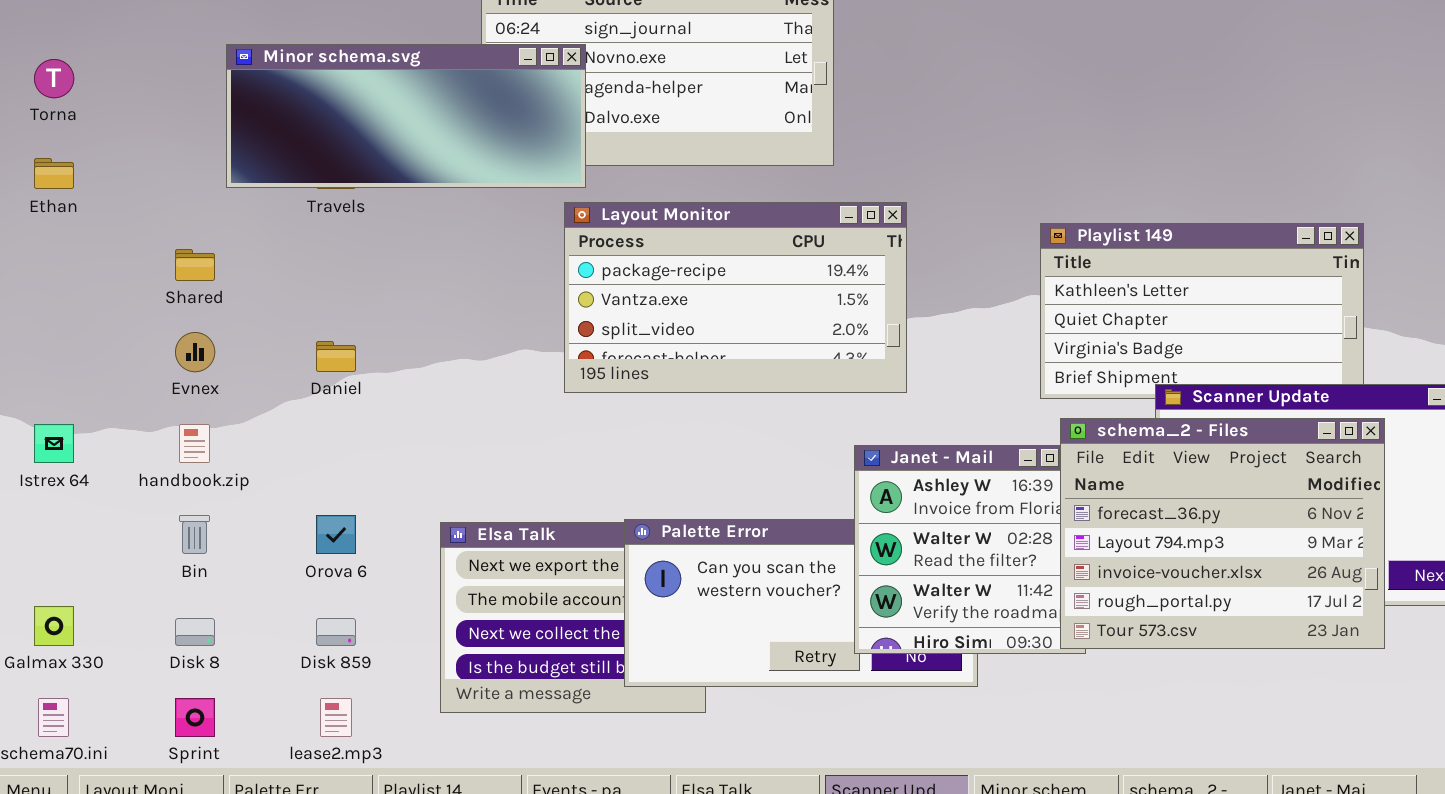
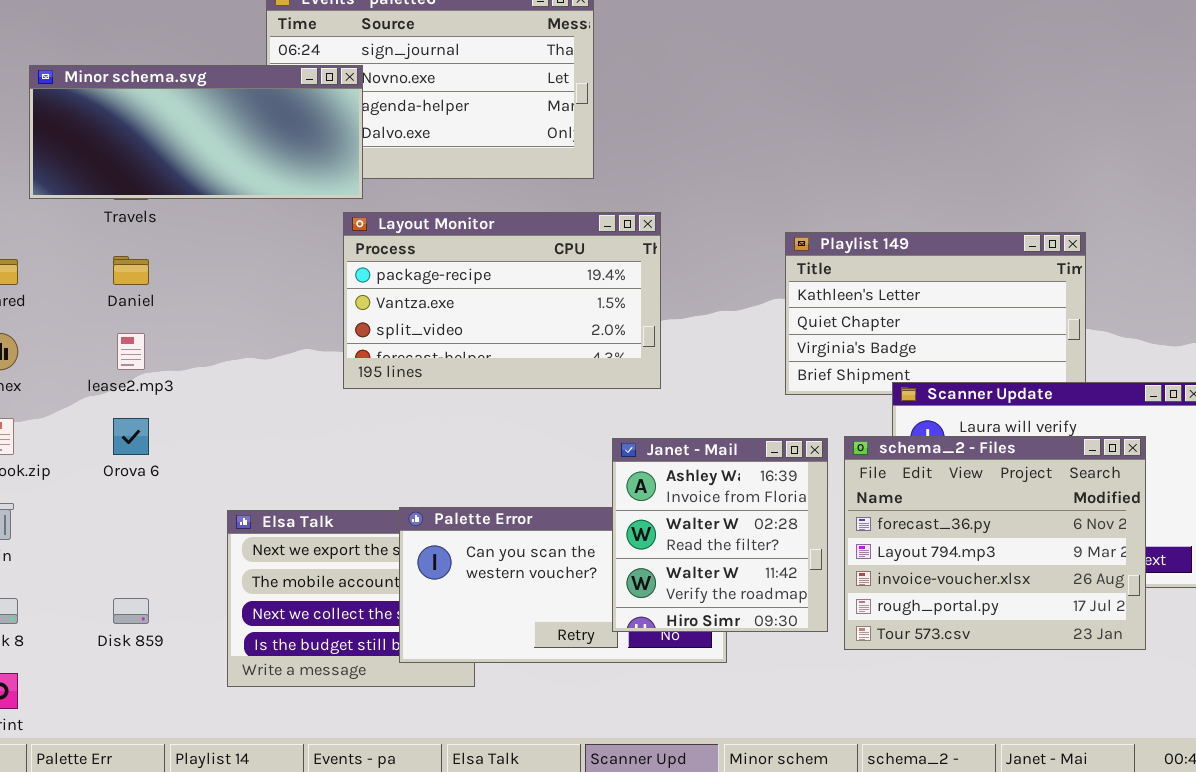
Daniel: [316,341,356,372] -> [113,256,149,285], moved
schema_2 - Files: [1060,418,1385,649] -> [844,436,1146,650], moved
Orova 6: [316,515,356,554] -> [113,418,149,455], moved
lease2.mp3: [320,698,352,737] -> [117,333,145,370], moved

